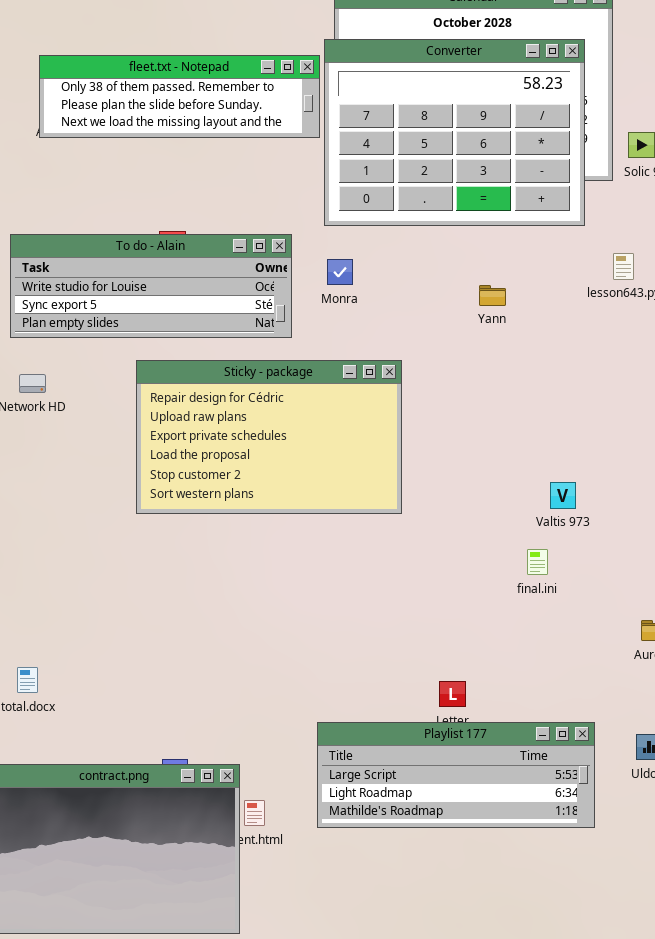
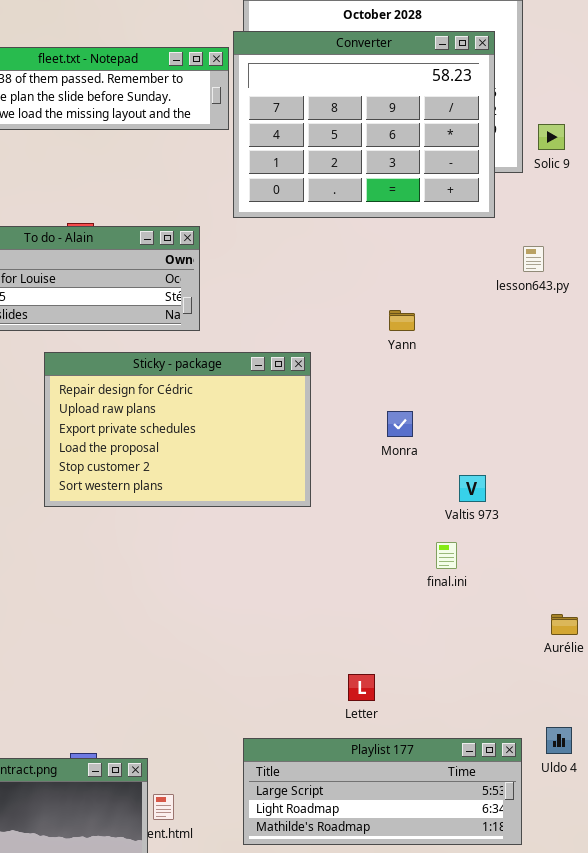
Monra: [327,259,353,285] -> [387,411,413,437], moved
Yann: [479,285,506,306] -> [389,310,415,331], moved
Playlist 177: [317,722,595,828] -> [243,738,522,845], moved

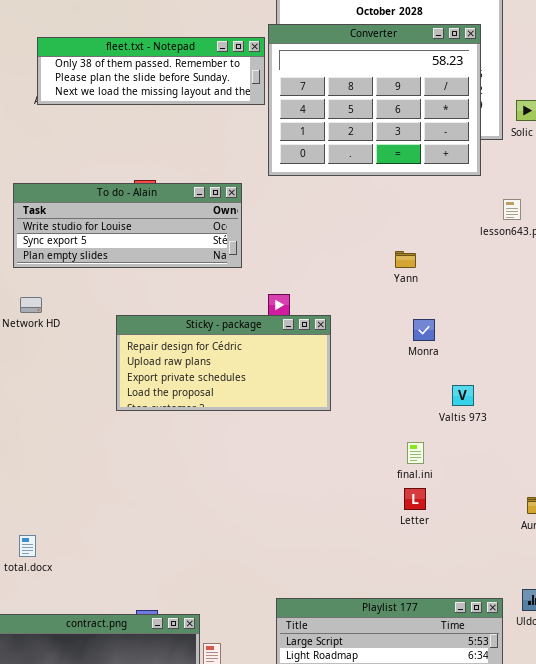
Sticky - package: [44,352,311,507] -> [116,315,331,411], resized
Monra: [387,411,413,437] -> [413,319,435,341], moved
final.ini: [436,542,457,569] -> [407,442,424,464], moved
Letter: [348,674,375,701] -> [404,488,426,510], moved

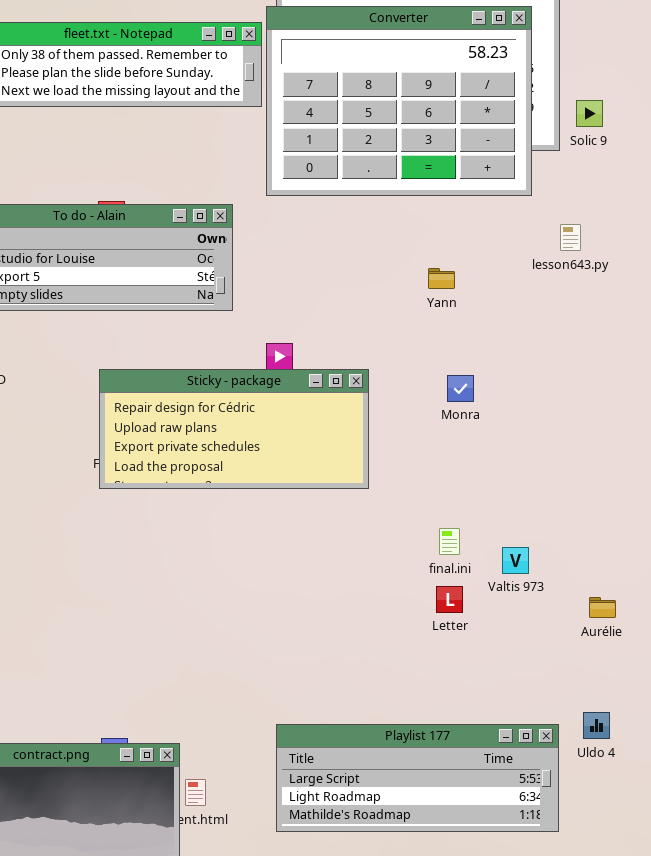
Yann: [395,251,416,268] -> [428,268,455,289], moved
Sticky - package: [116,315,331,411] -> [99,369,369,489], moved
Valtis 973: [452,385,474,406] -> [502,547,529,574], moved

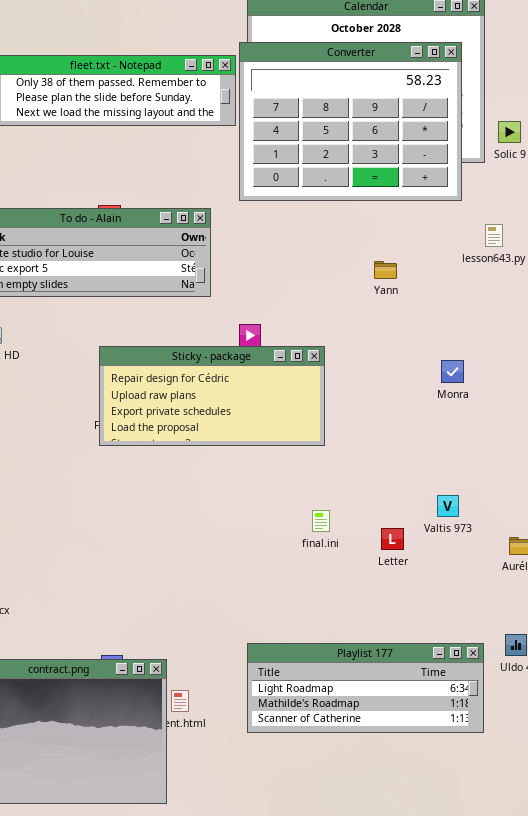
Monra: [447,375,474,402] -> [441,360,464,383], moved
final.ini: [439,528,460,555] -> [312,510,330,532], moved
Playlist 177: [276,724,559,832] -> [247,643,484,733], scrolled down 1 row

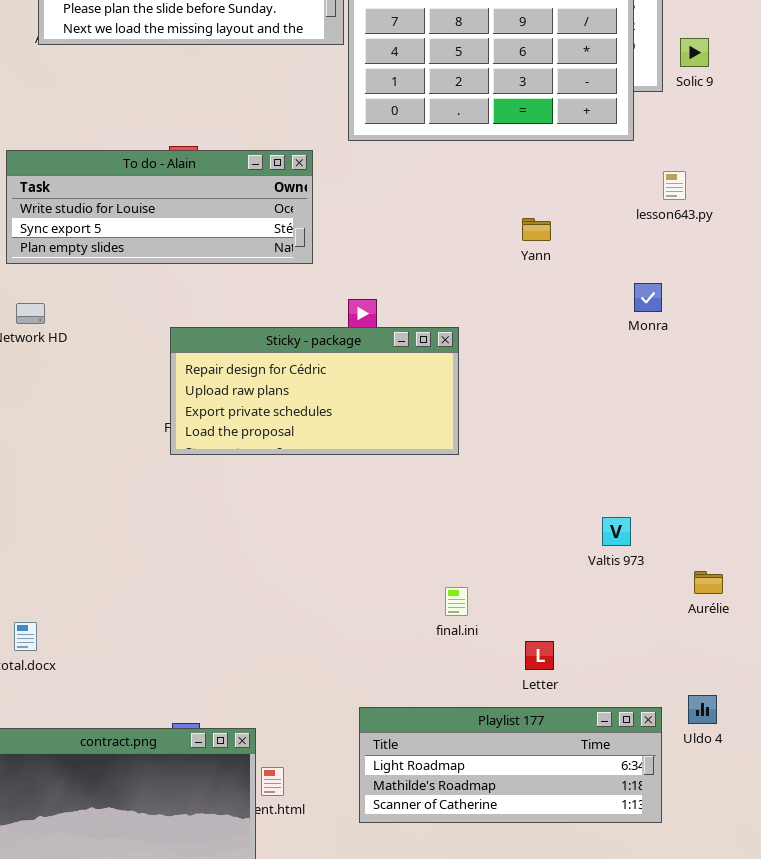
Monra: [441,360,464,383] -> [634,283,662,312], moved
final.ini: [312,510,330,532] -> [445,587,468,616], moved
Letter: [381,528,404,550] -> [525,641,554,670], moved

